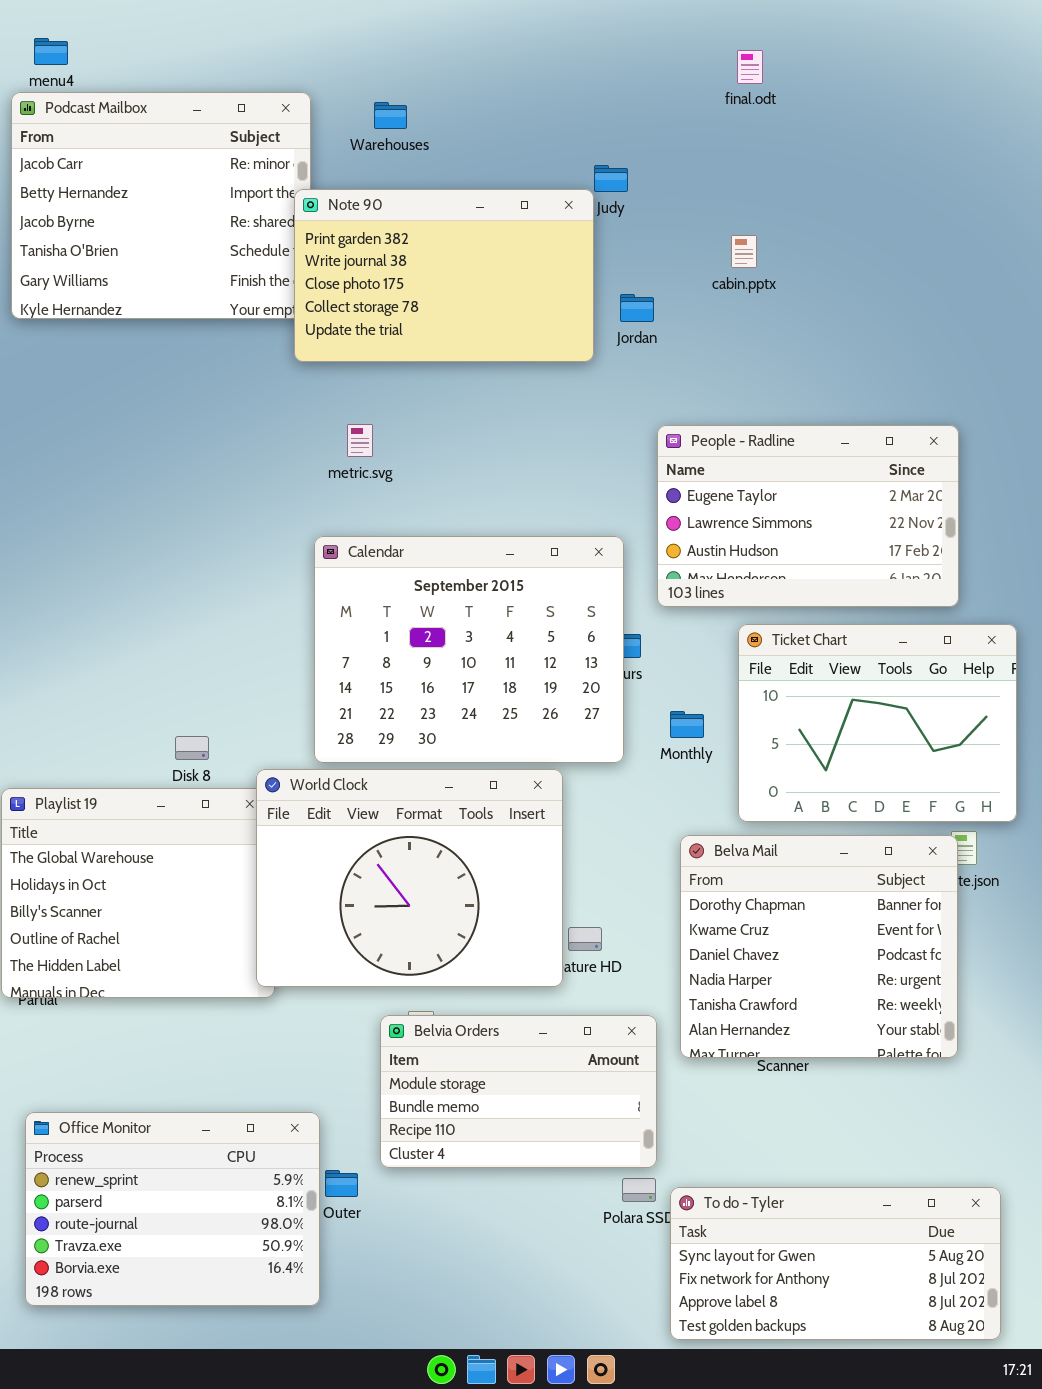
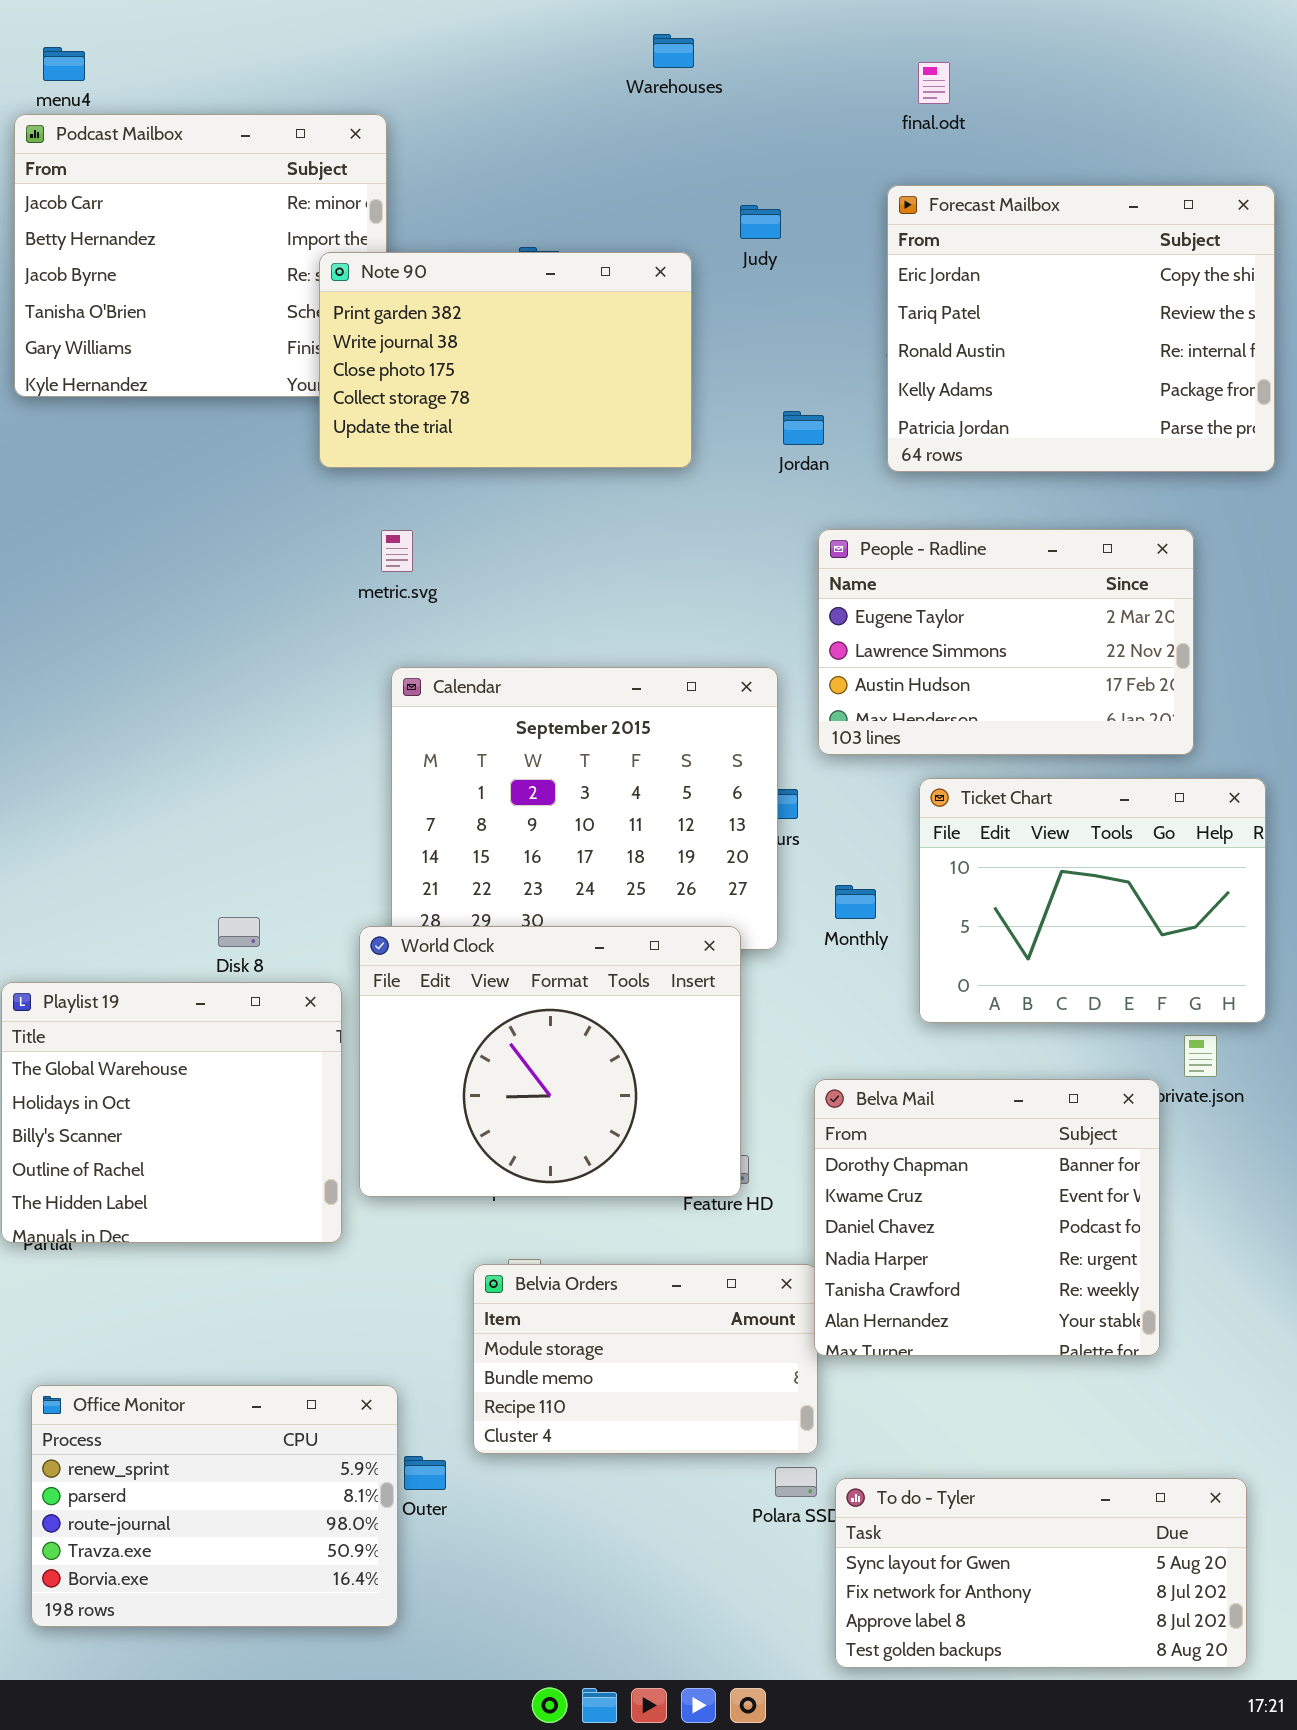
Warehouses: [374,102,407,129] -> [653,34,694,68], moved
Forecast Mailbox: none -> [887,185,1275,472], opened
Note 90: [294,189,594,362] -> [319,252,692,468], moved
Jordan: [620,294,654,322] -> [783,411,824,445], moved
metric.svg: [347,424,373,457] -> [381,530,413,572], moved
World Clock: [256,769,563,987] -> [359,926,741,1197], moved
Belva Mail: [680,835,958,1058] -> [814,1079,1160,1356], moved

